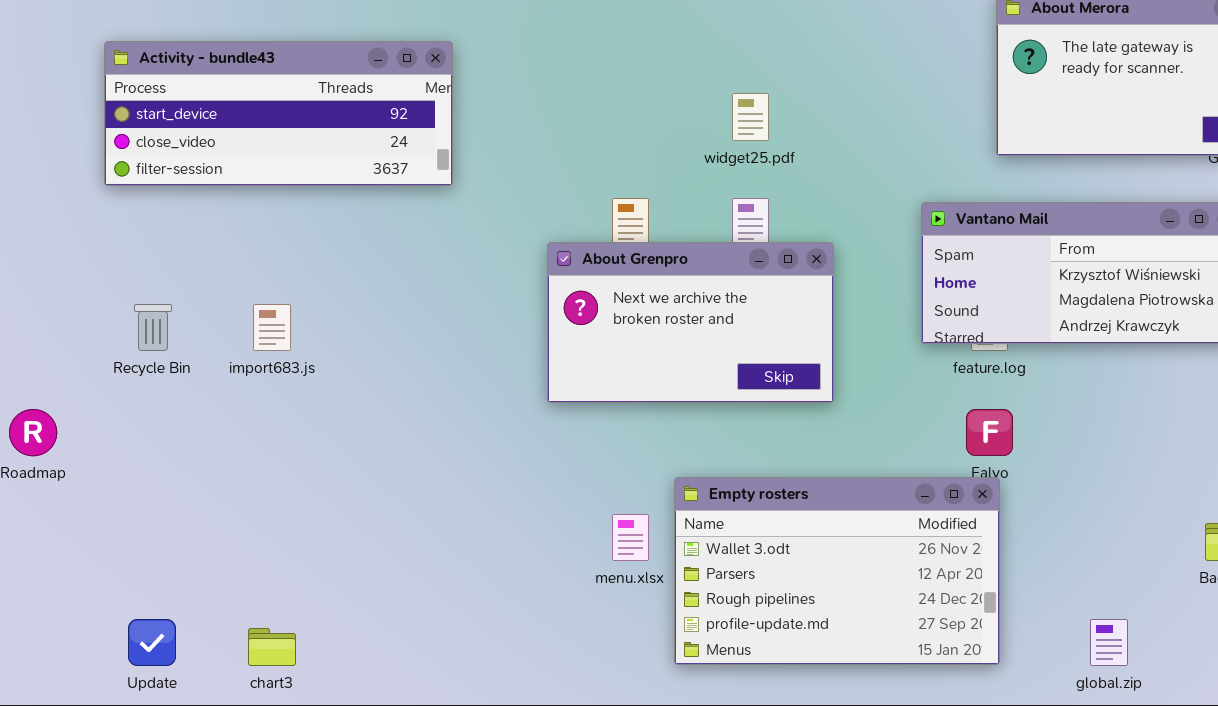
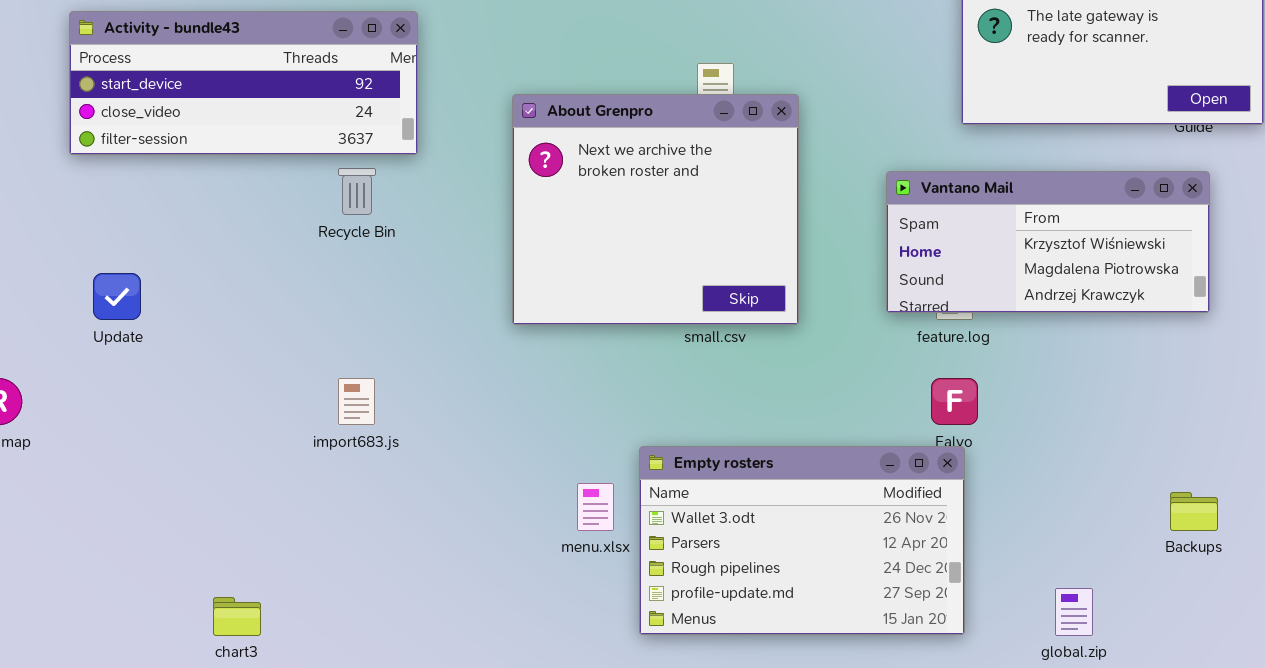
About Grenpro: [547,242,834,403] -> [512,94,799,325], moved, resized
Recycle Bin: [134,304,172,351] -> [338,168,376,215], moved
import683.js: [253,304,291,351] -> [338,378,375,425], moved
Update: [128,619,176,666] -> [93,273,141,320], moved

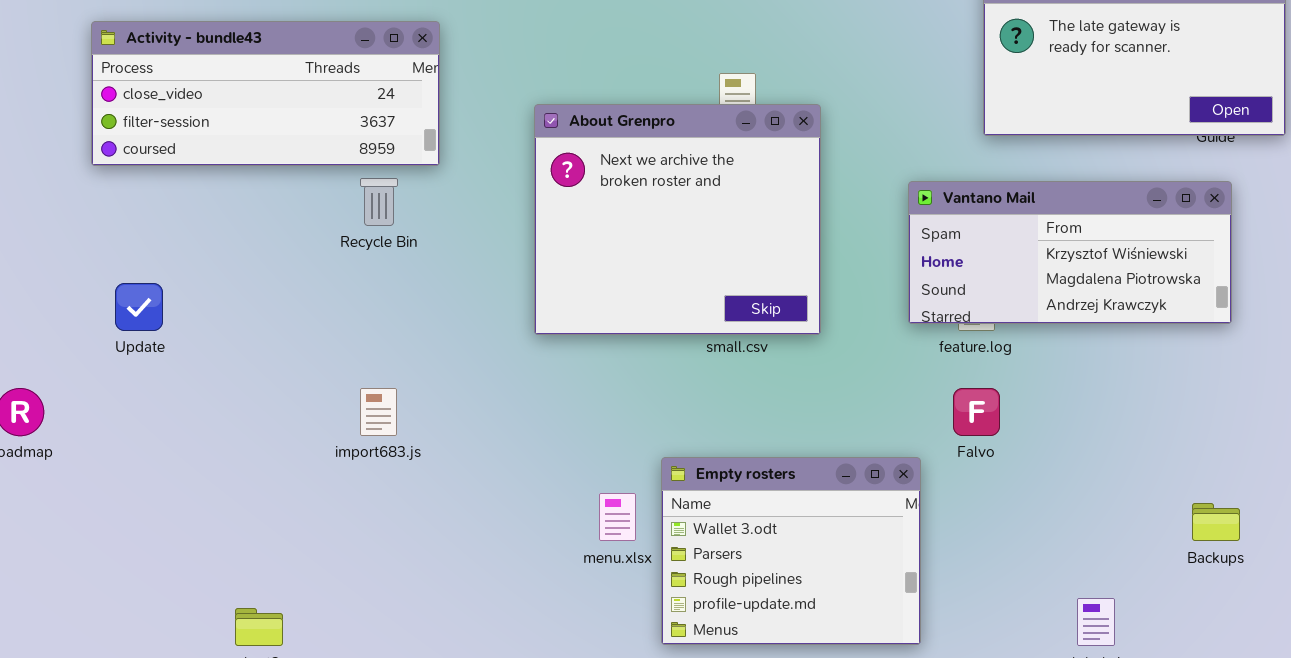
Activity - bundle43: [69,11,418,155] -> [91,21,440,166], scrolled down 1 row
Empty rosters: [639,446,965,635] -> [661,457,921,645], resized

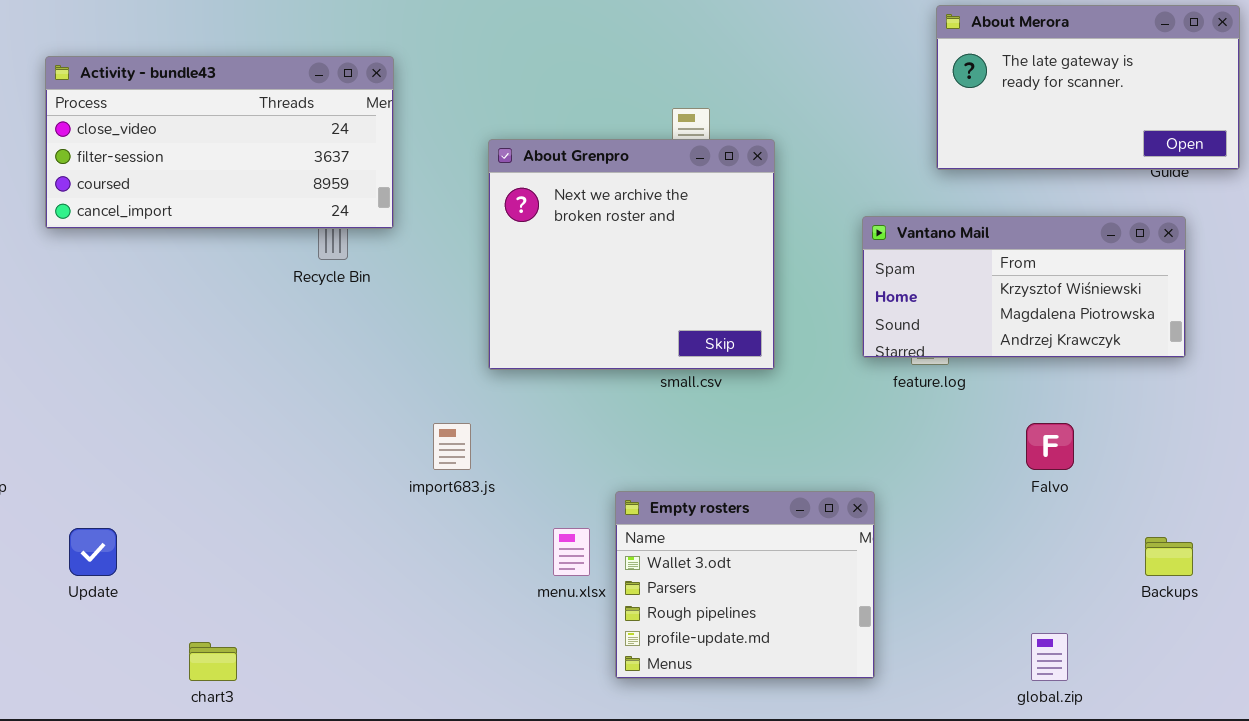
Activity - bundle43: [91,21,440,166] -> [45,56,394,229], resized
Update: [115,283,163,331] -> [69,528,117,576], moved
import683.js: [360,388,397,436] -> [433,423,471,470], moved
Falvo: [953,388,1000,436] -> [1026,423,1074,470], moved

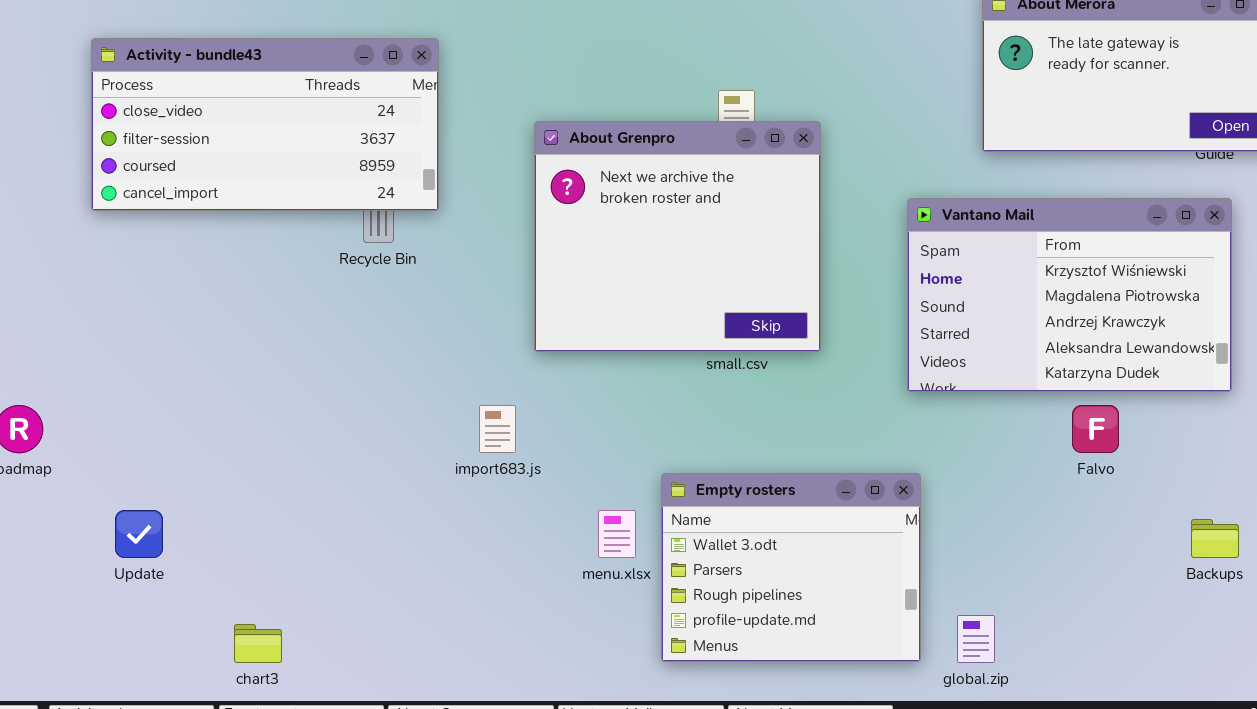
Vantano Mail: [862,216,1186,358] -> [907,198,1232,392], resized
global.zip: [1031,633,1068,681] -> [957,615,995,663], moved

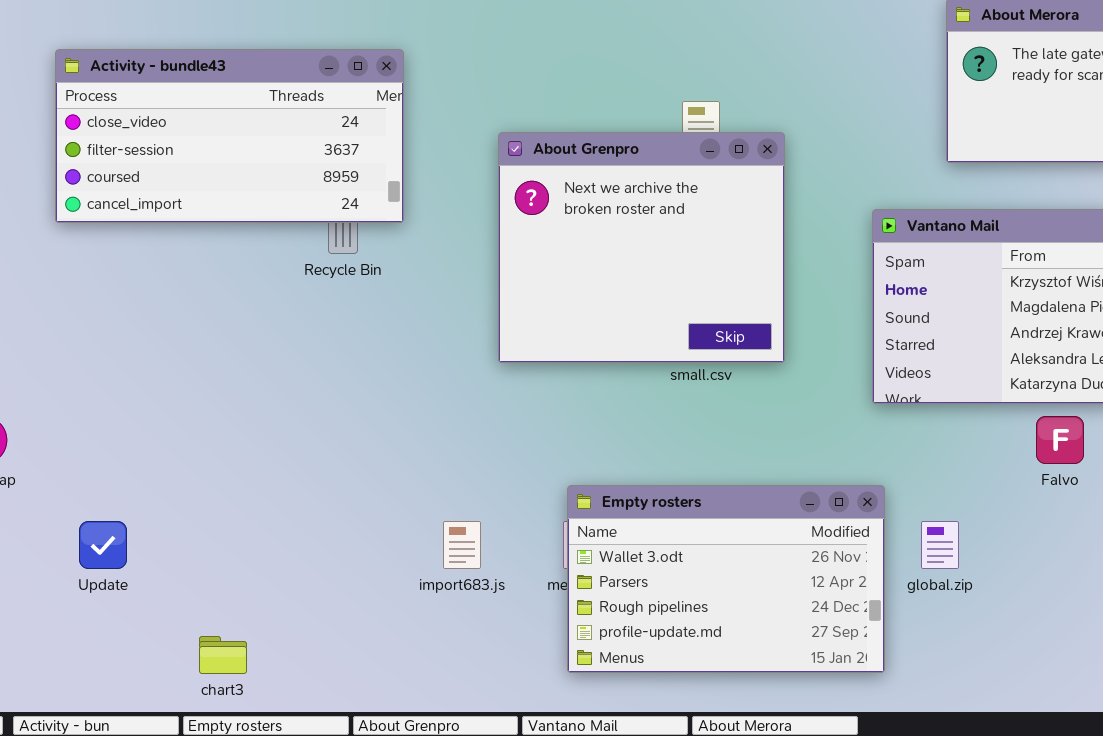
import683.js: [479,405,516,453] -> [443,521,481,569], moved
Empty rosters: [661,473,921,662] -> [567,485,885,673], resized
global.zip: [957,615,995,663] -> [921,521,959,569], moved

